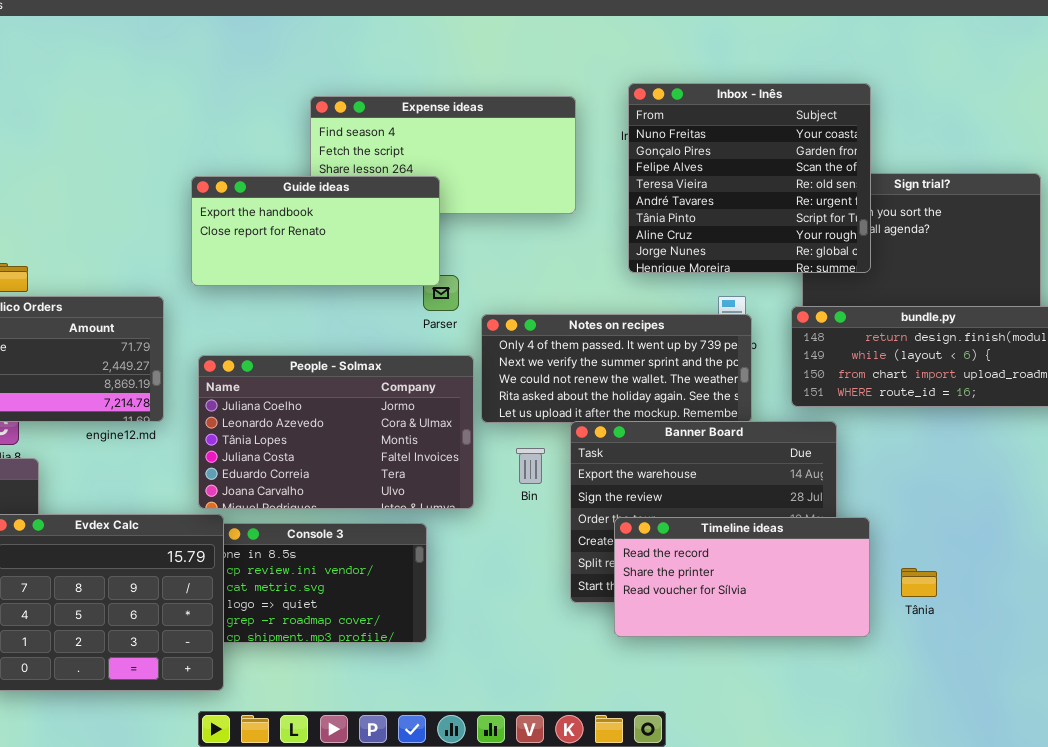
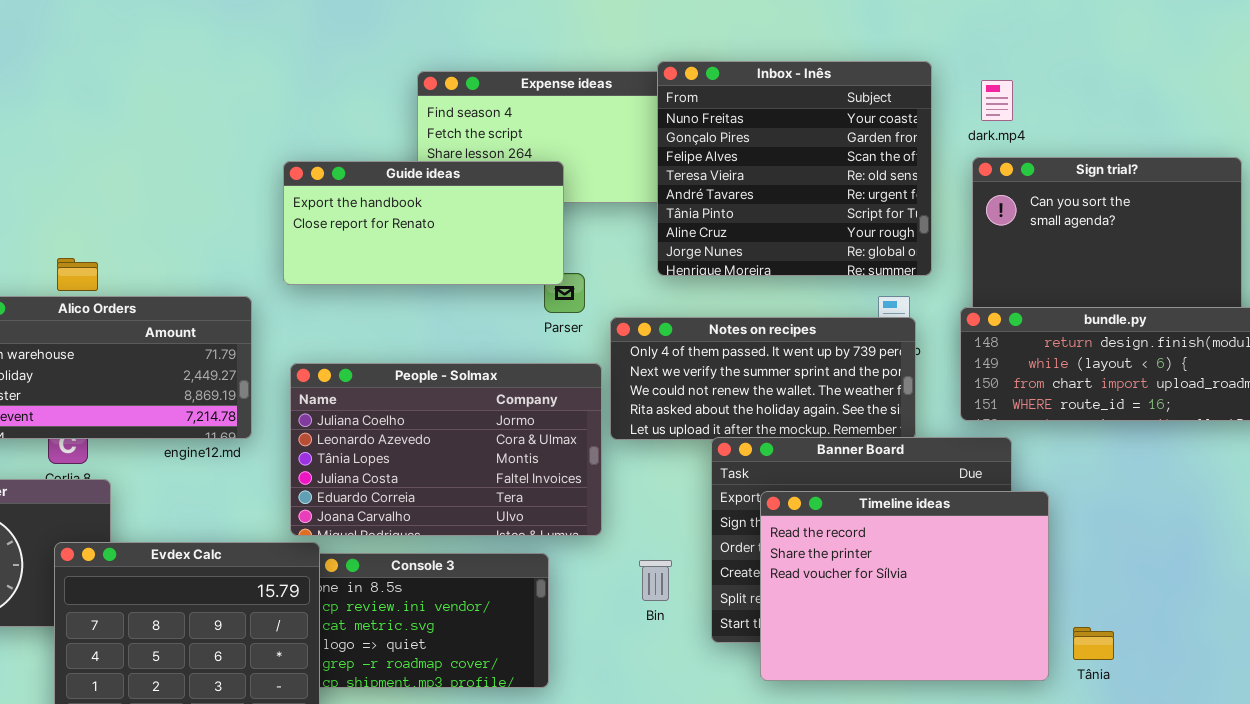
Inbox - Inês: [628,83,871,273] -> [657,61,932,276], moved
Bin: [516,448,545,484] -> [639,560,672,601], moved
Timeline ideas: [614,517,870,637] -> [760,491,1049,681], resized
Tânia: [901,568,937,597] -> [1073,627,1114,660], moved

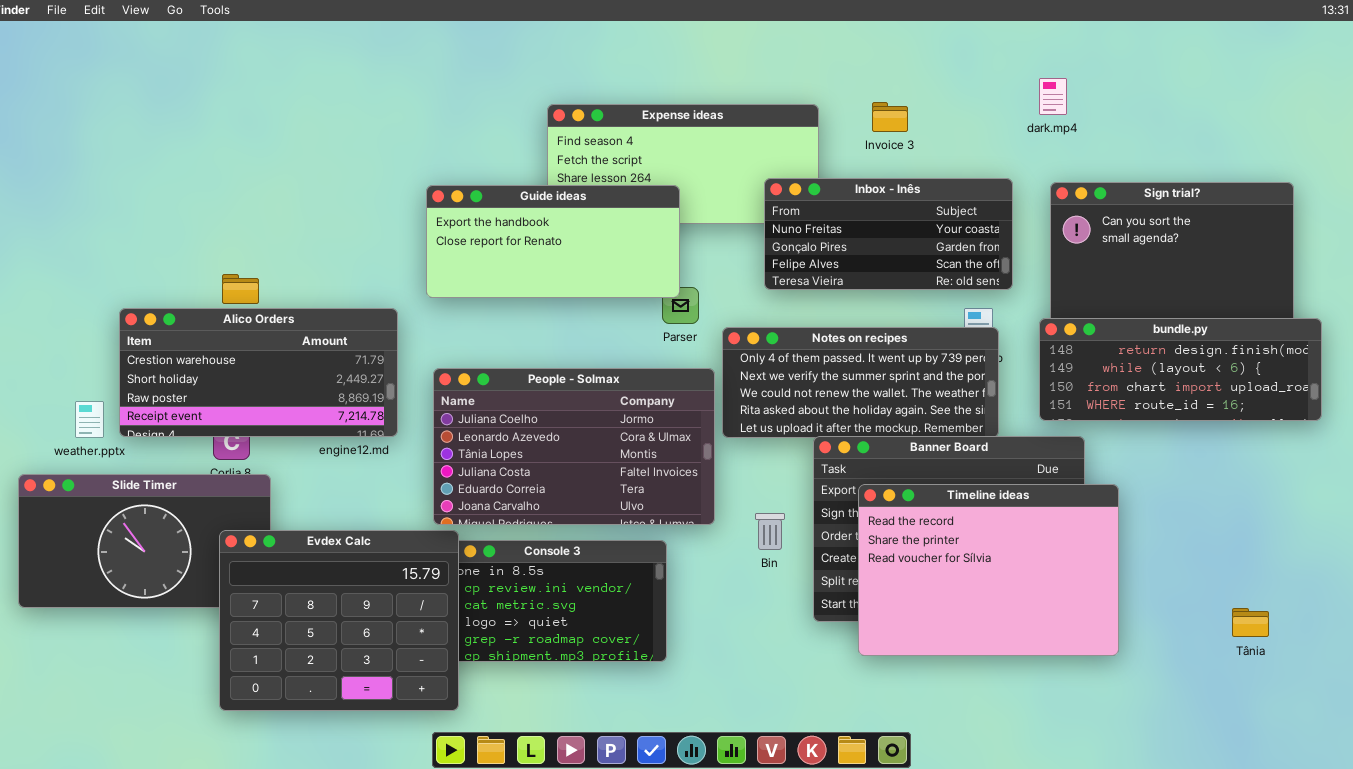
Inbox - Inês: [657,61,932,276] -> [764,178,1013,290], resized
dark.mp4: [981,80,1013,121] -> [1039,78,1067,115], moved
Bin: [639,560,672,601] -> [755,513,785,550], moved
Tânia: [1073,627,1114,660] -> [1232,608,1269,637], moved

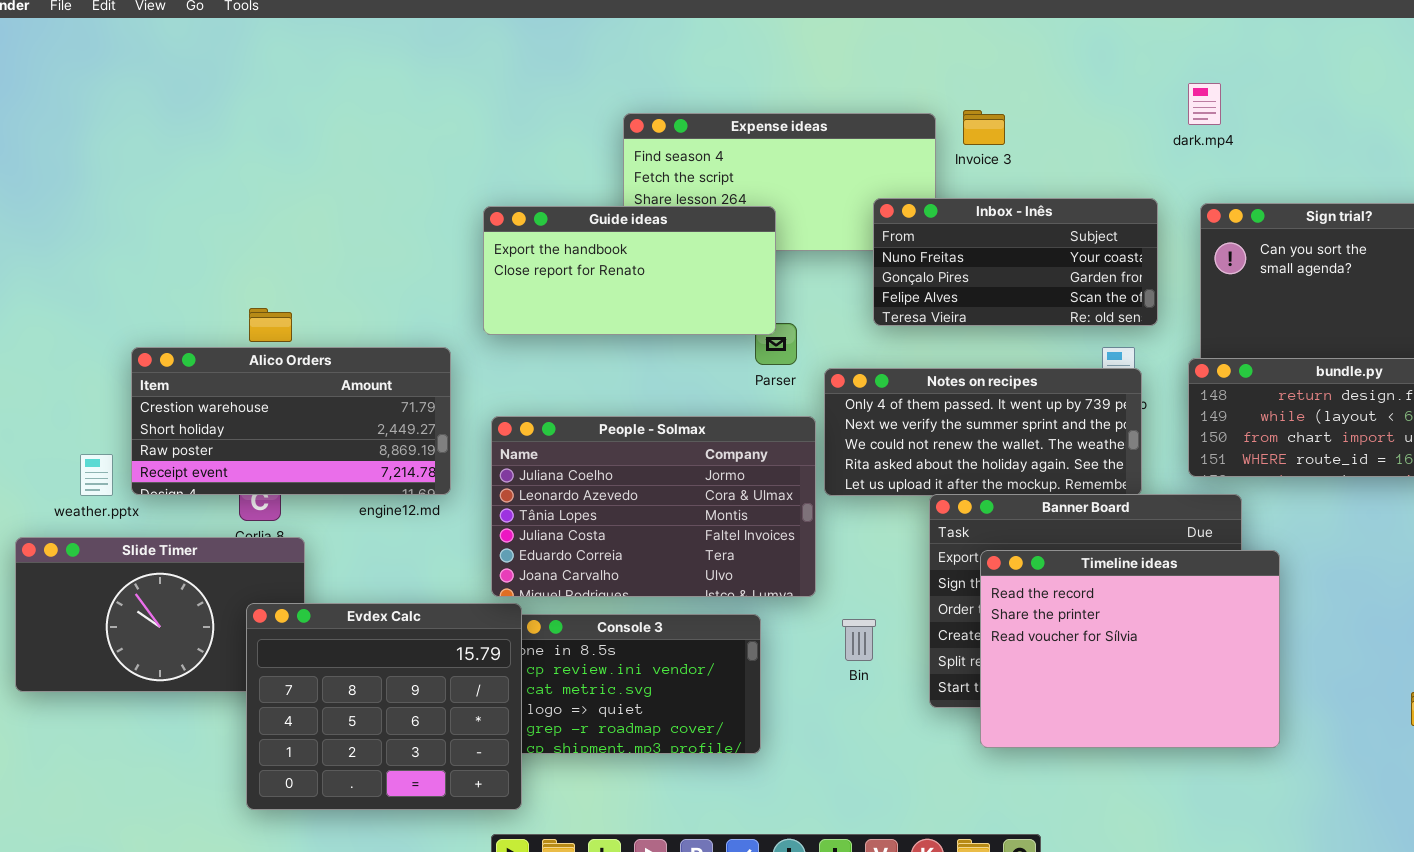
Invoice 3: [872,102,908,132] -> [963,110,1005,145], moved
Bin: [755,513,785,550] -> [842,619,876,661], moved

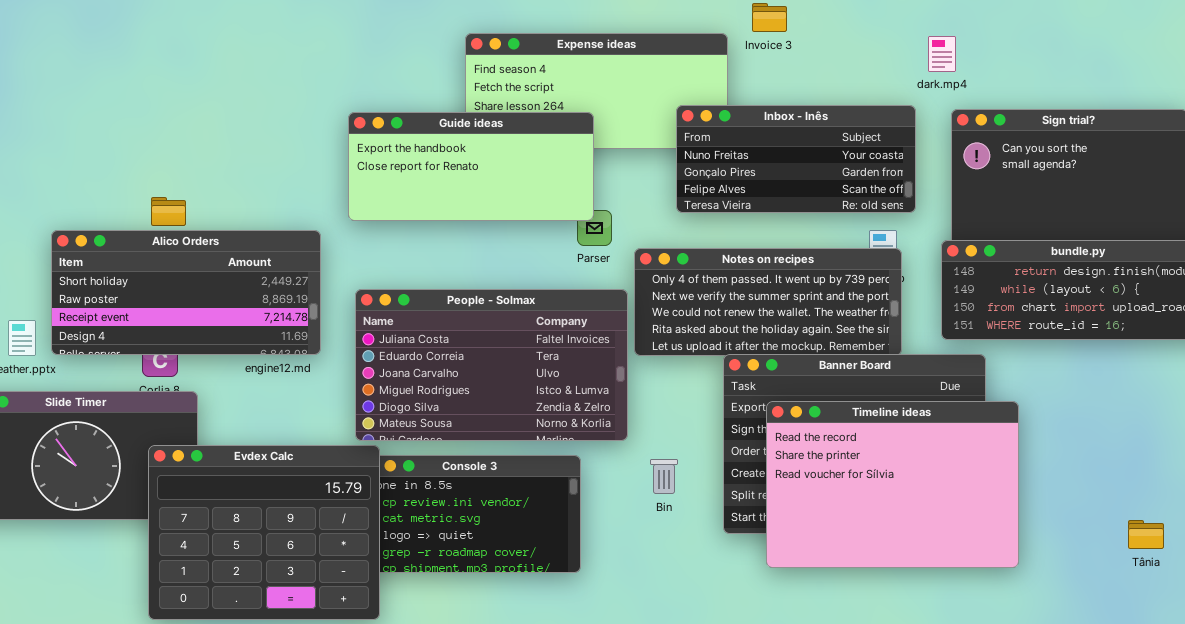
dark.mp4: [1188,83,1221,125] -> [928,36,956,72], moved
Invoice 3: [963,110,1005,145] -> [752,3,787,32], moved
Alico Orders: [131,347,451,495] -> [51,230,321,355], scrolled down 1 row
People - Solmax: [491,416,816,597] -> [355,289,628,441], scrolled down 3 rows

